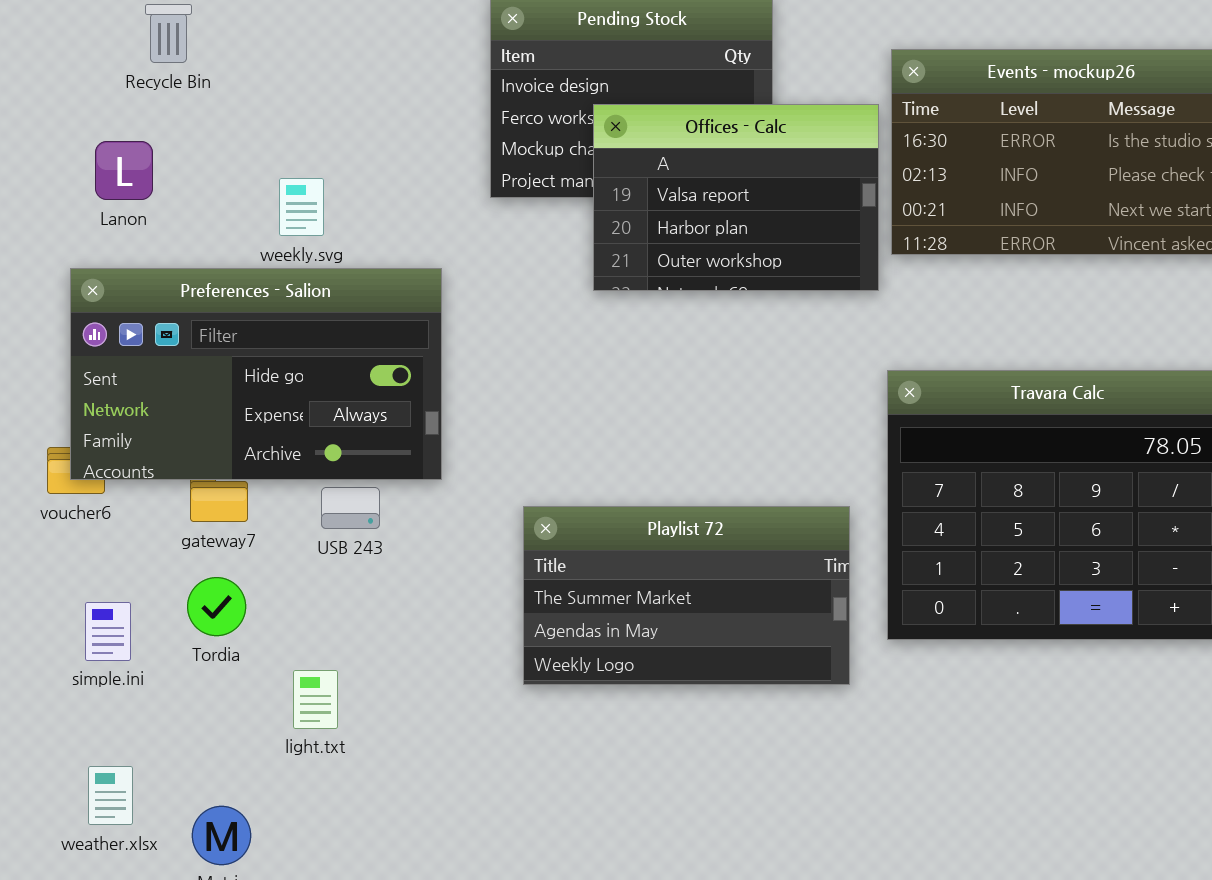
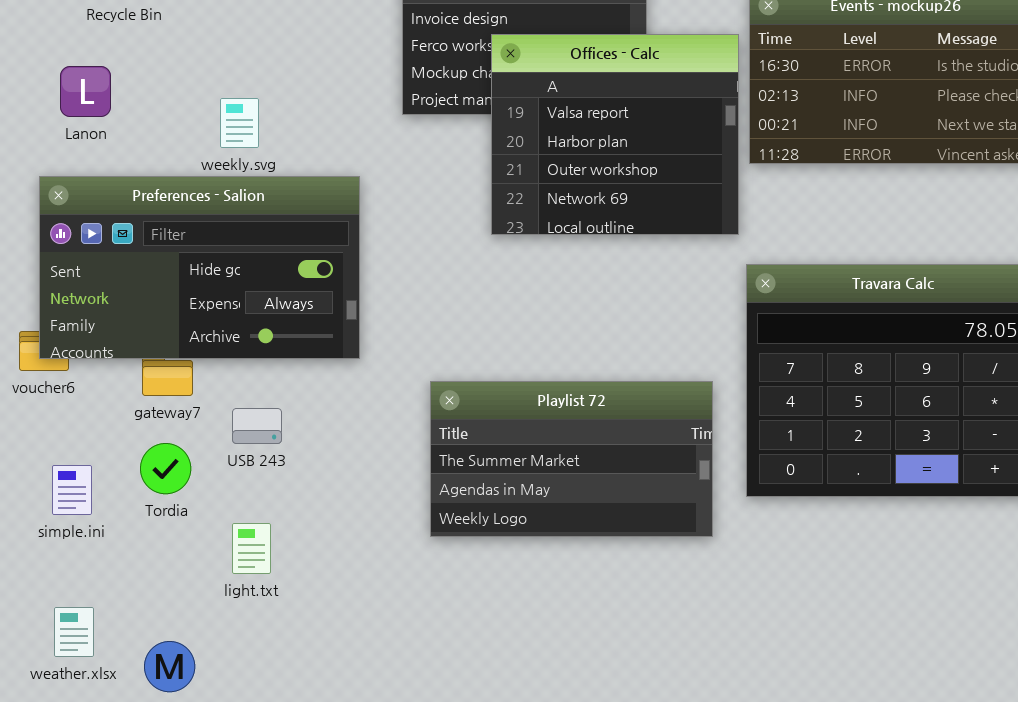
Offices - Calc: [593,104,879,291] -> [491,34,739,235], resized
USB 243: [321,487,380,529] -> [232,408,282,444], moved

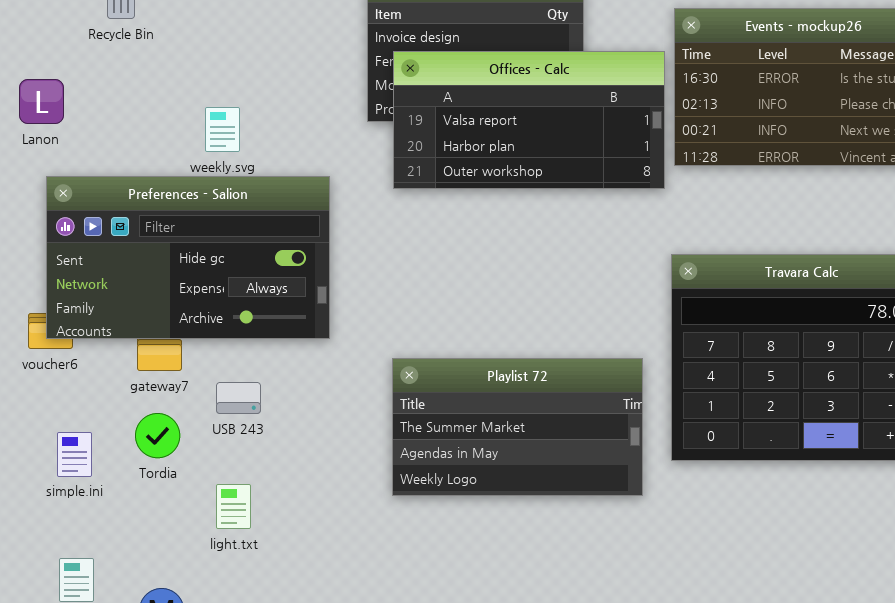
Offices - Calc: [491,34,739,235] -> [393,51,665,189], resized
Lanon: [60,66,111,117] -> [19,79,64,124], moved

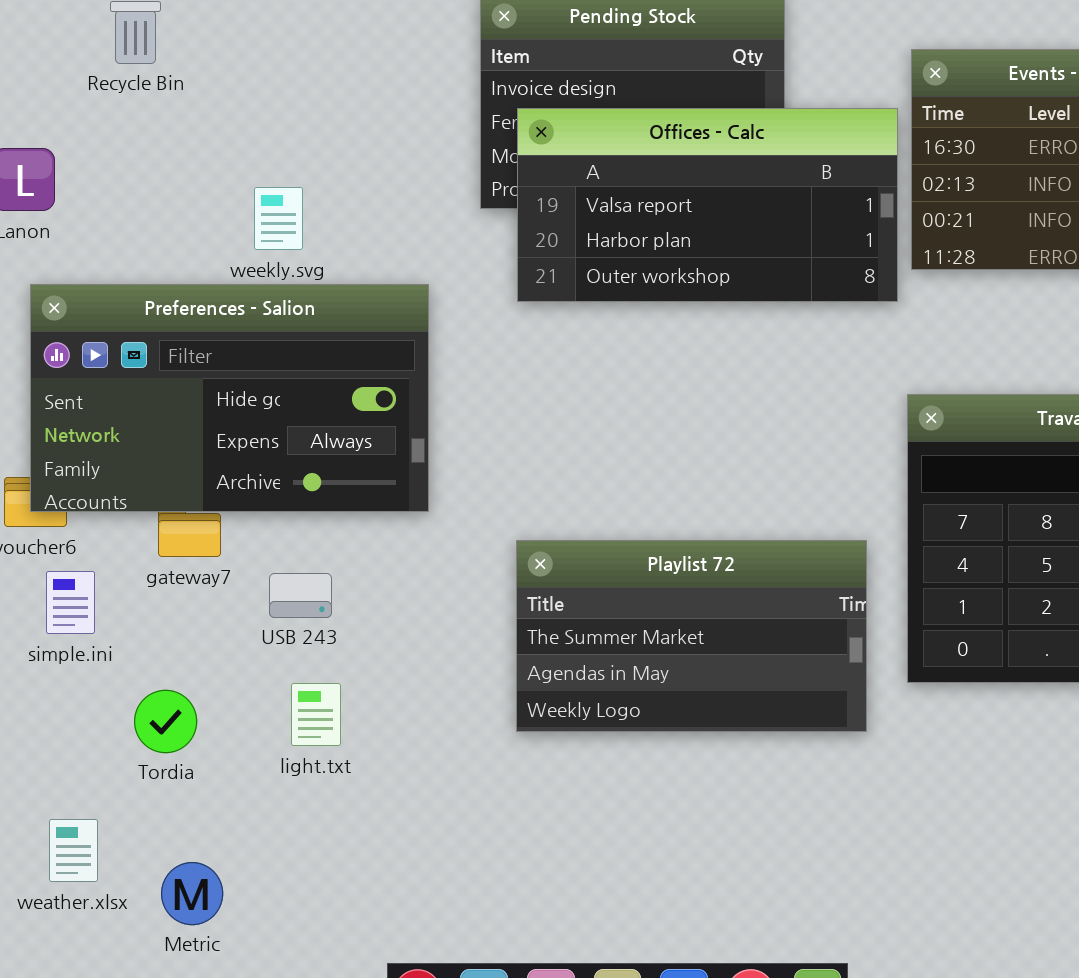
Tordia: [135,413,180,458] -> [134,690,197,753], moved
simple.ini: [57,432,92,477] -> [46,571,95,634], moved
light.txt: [216,484,251,529] -> [291,683,341,746], moved

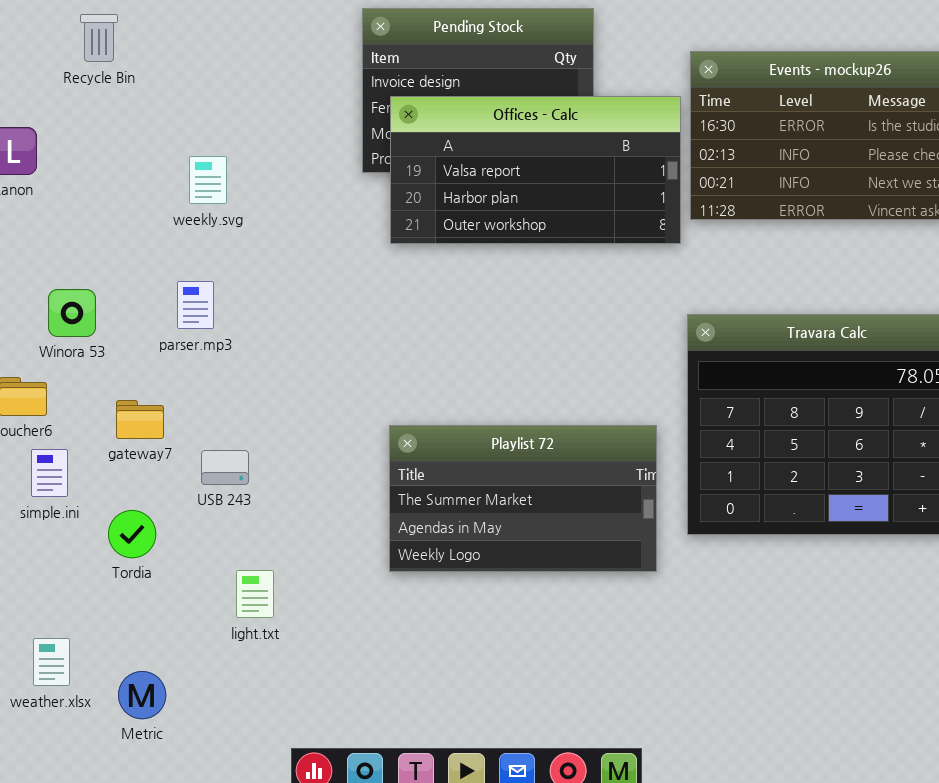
Preferences - Salion: [30,284,429,512] -> none, closed
light.txt: [291,683,341,746] -> [236,570,274,618], moved
Tordia: [134,690,197,753] -> [108,510,156,558], moved

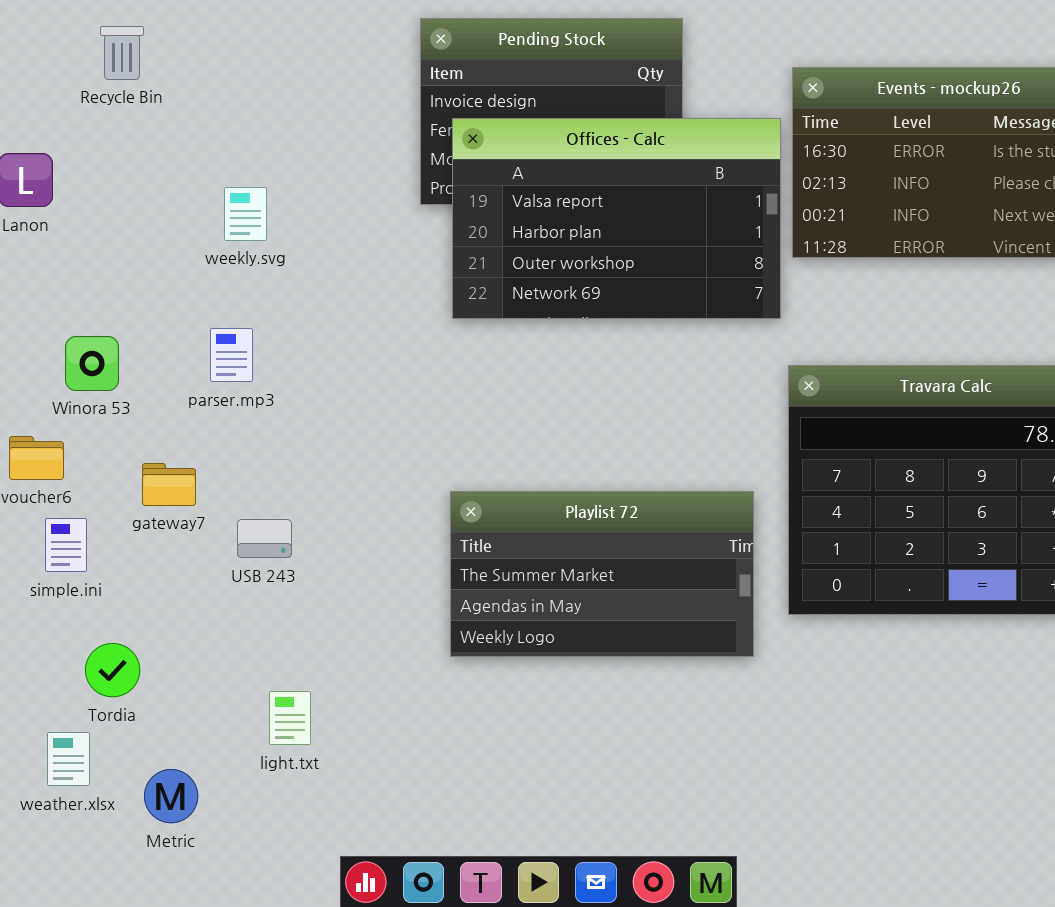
Offices - Calc: [390,96,681,244] -> [452,118,781,319], resized
Tordia: [108,510,156,558] -> [85,643,140,697], moved
light.txt: [236,570,274,618] -> [269,691,311,745], moved

